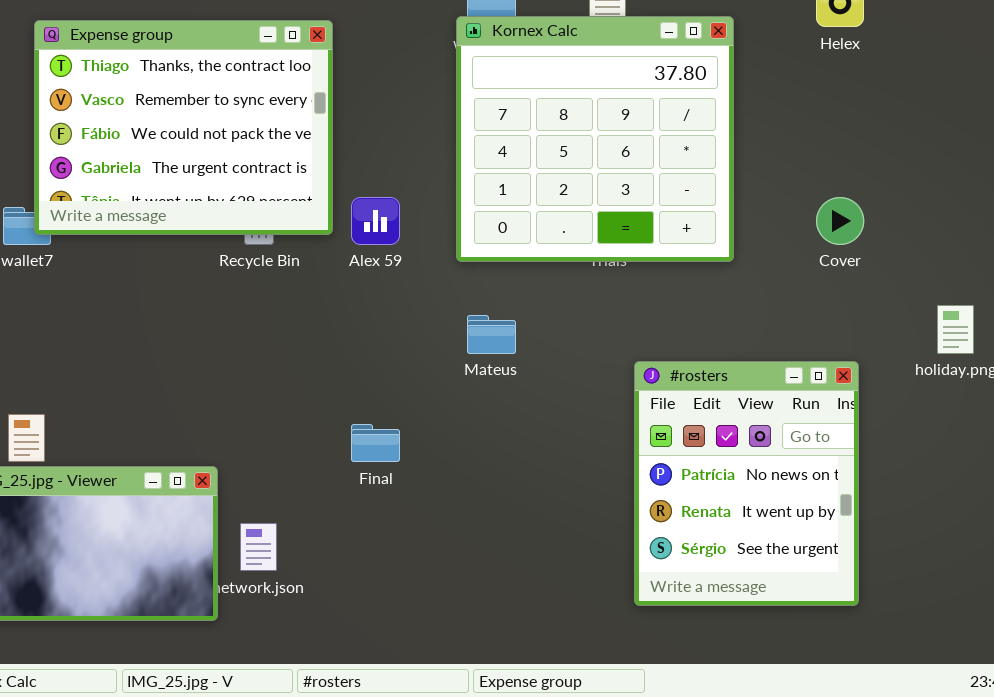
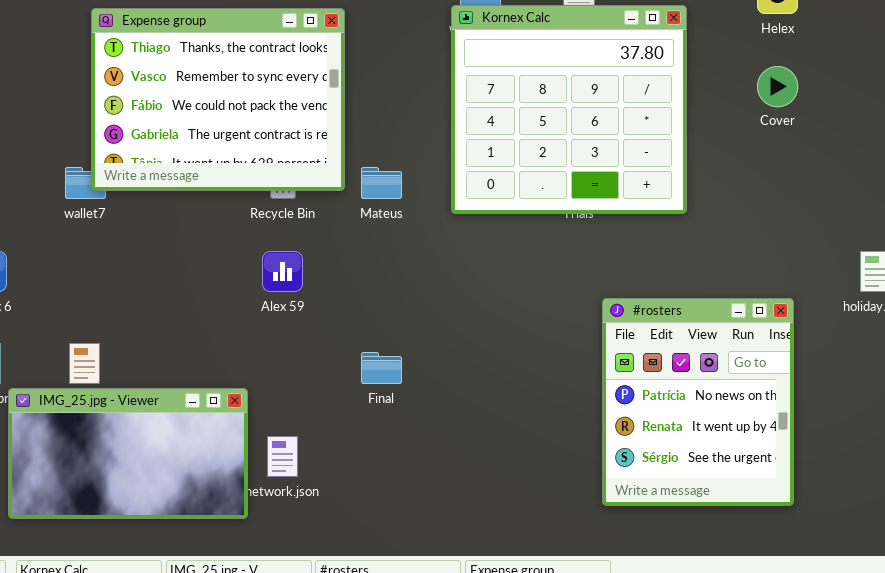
Alex 59: [351,197,400,245] -> [262,251,303,292], moved
Cover: [816,197,864,245] -> [757,66,798,107], moved
Mateus: [467,315,516,354] -> [361,167,402,199], moved

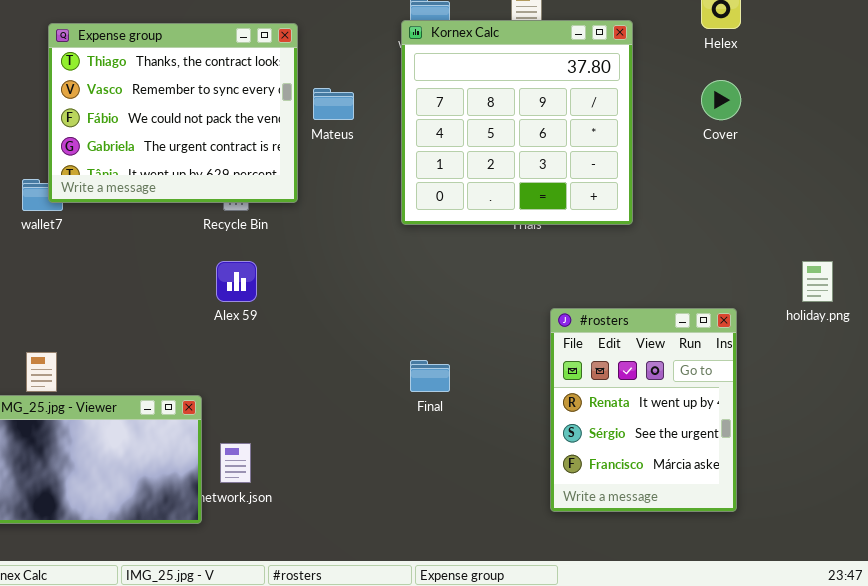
Mateus: [361,167,402,199] -> [313,88,354,120], moved
#rosters: [602,298,794,506] -> [550,308,737,512], scrolled down 1 row
Final: [361,352,402,384] -> [410,360,450,392], moved

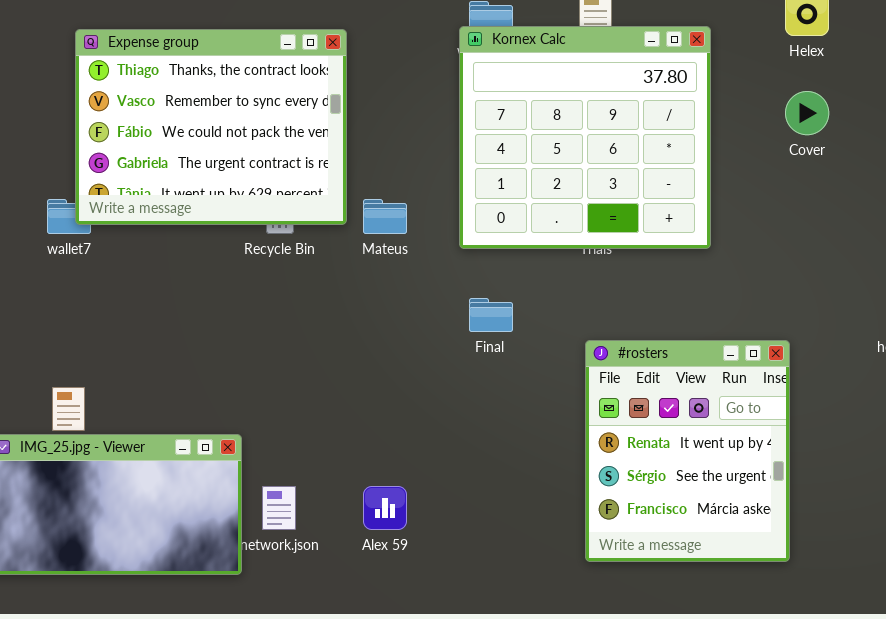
Mateus: [313,88,354,120] -> [363,199,407,234], moved
Alex 59: [216,261,257,302] -> [363,486,407,530], moved
#rosters: [550,308,737,512] -> [585,340,790,562], moved
Final: [410,360,450,392] -> [469,298,513,332], moved

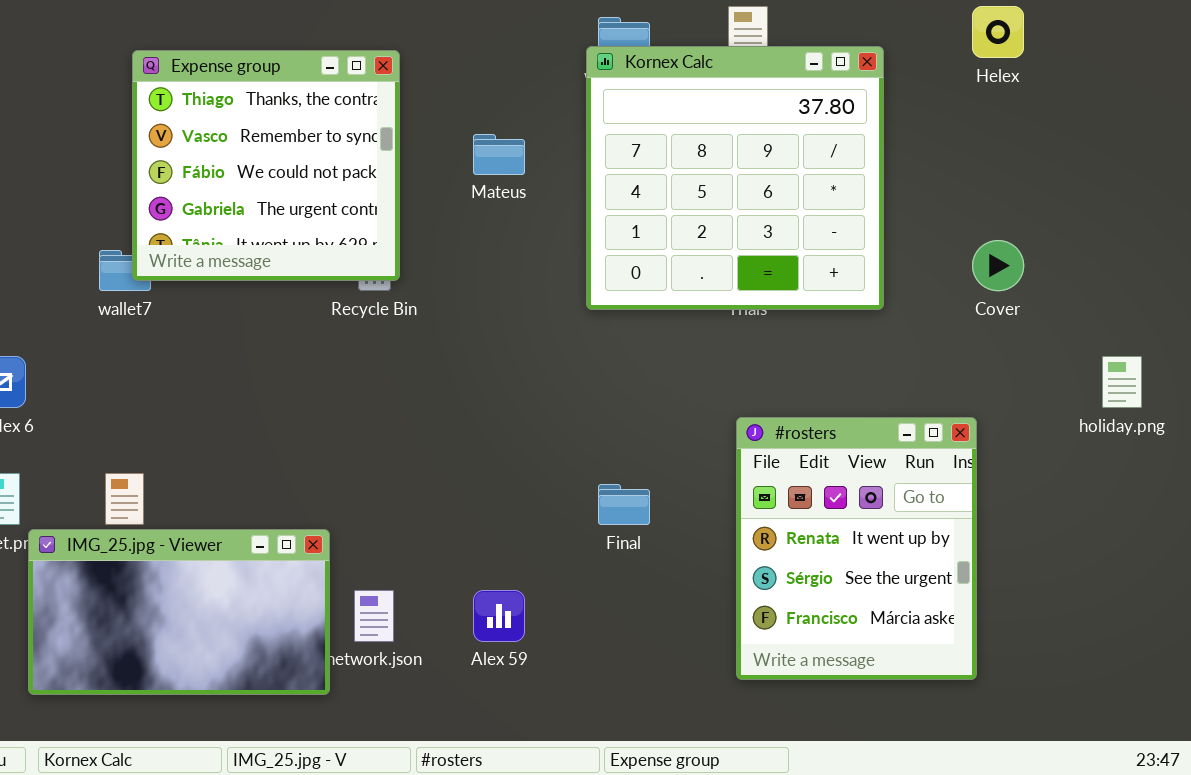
Expense group: [75,29,347,225] -> [132,50,400,281], resized
Cover: [785,91,829,135] -> [972,240,1024,291], moved
Mateus: [363,199,407,234] -> [473,134,525,175], moved
Final: [469,298,513,332] -> [598,484,650,525], moved

